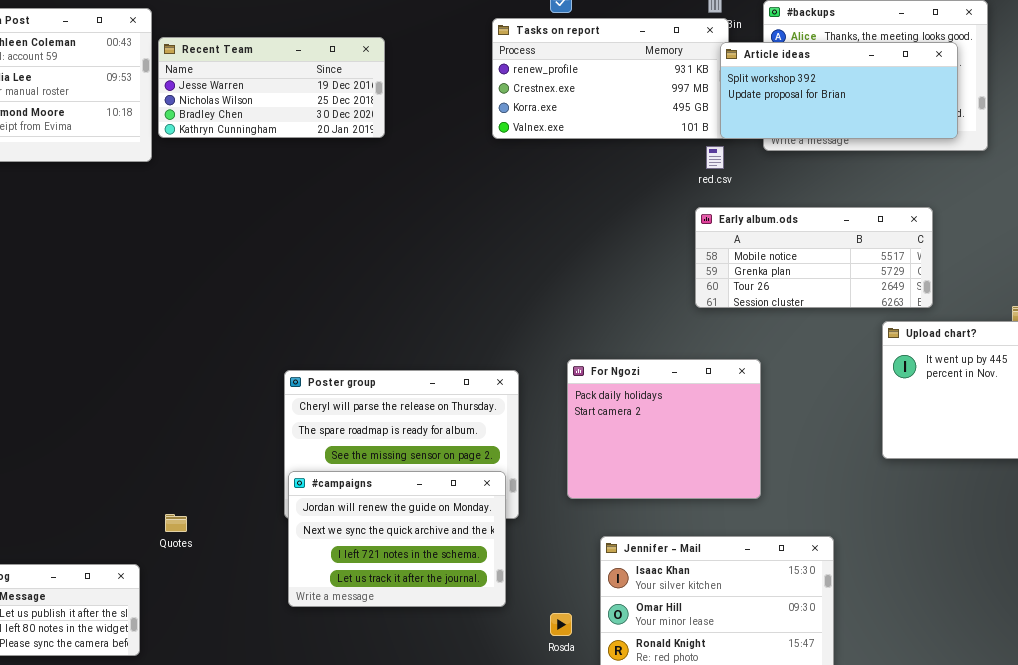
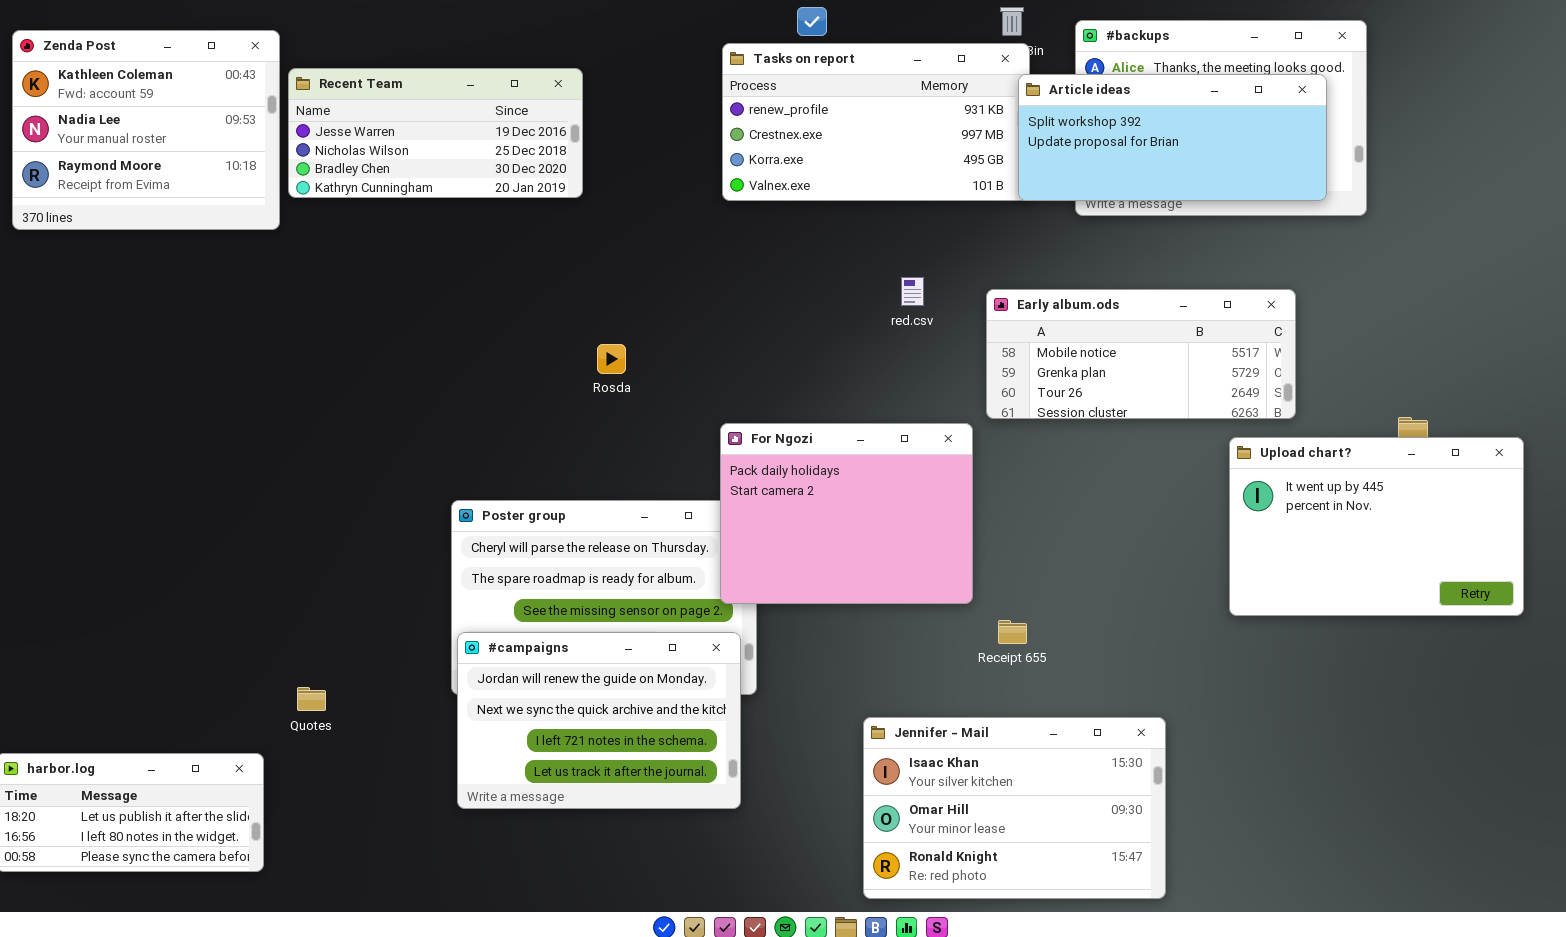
red.csv: [706,146,724,169] -> [901,277,924,306], moved
For Ngozi: [567,359,761,499] -> [720,423,973,604], moved
Rosda: [550,613,572,636] -> [597,344,626,374], moved

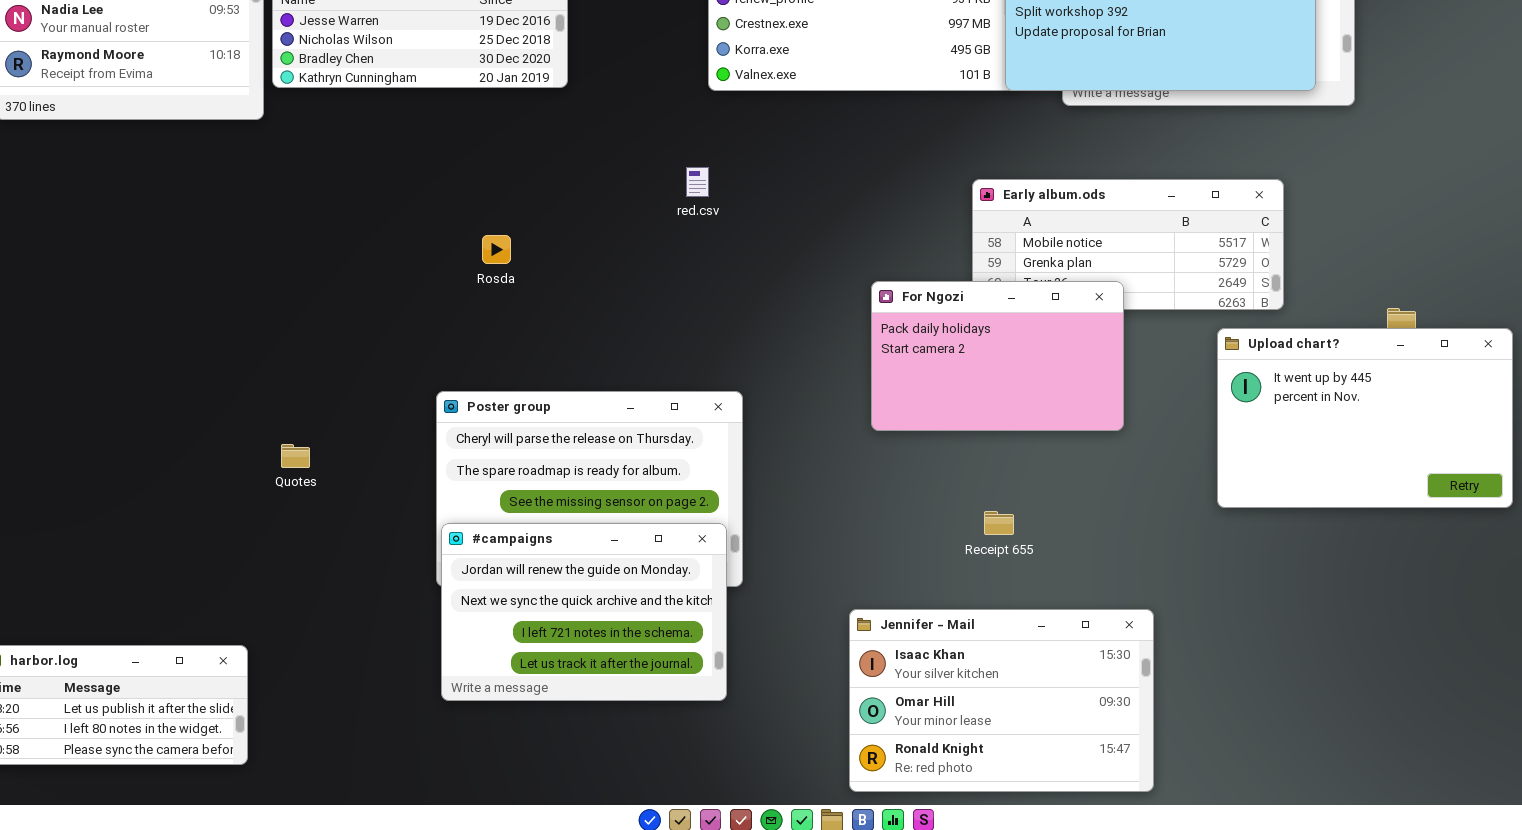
red.csv: [901,277,924,306] -> [686,167,709,197], moved
Rosda: [597,344,626,374] -> [482,235,511,264], moved
For Ngozi: [720,423,973,604] -> [871,281,1124,431], moved, resized
Quotes: [297,687,326,711] -> [281,444,310,468], moved

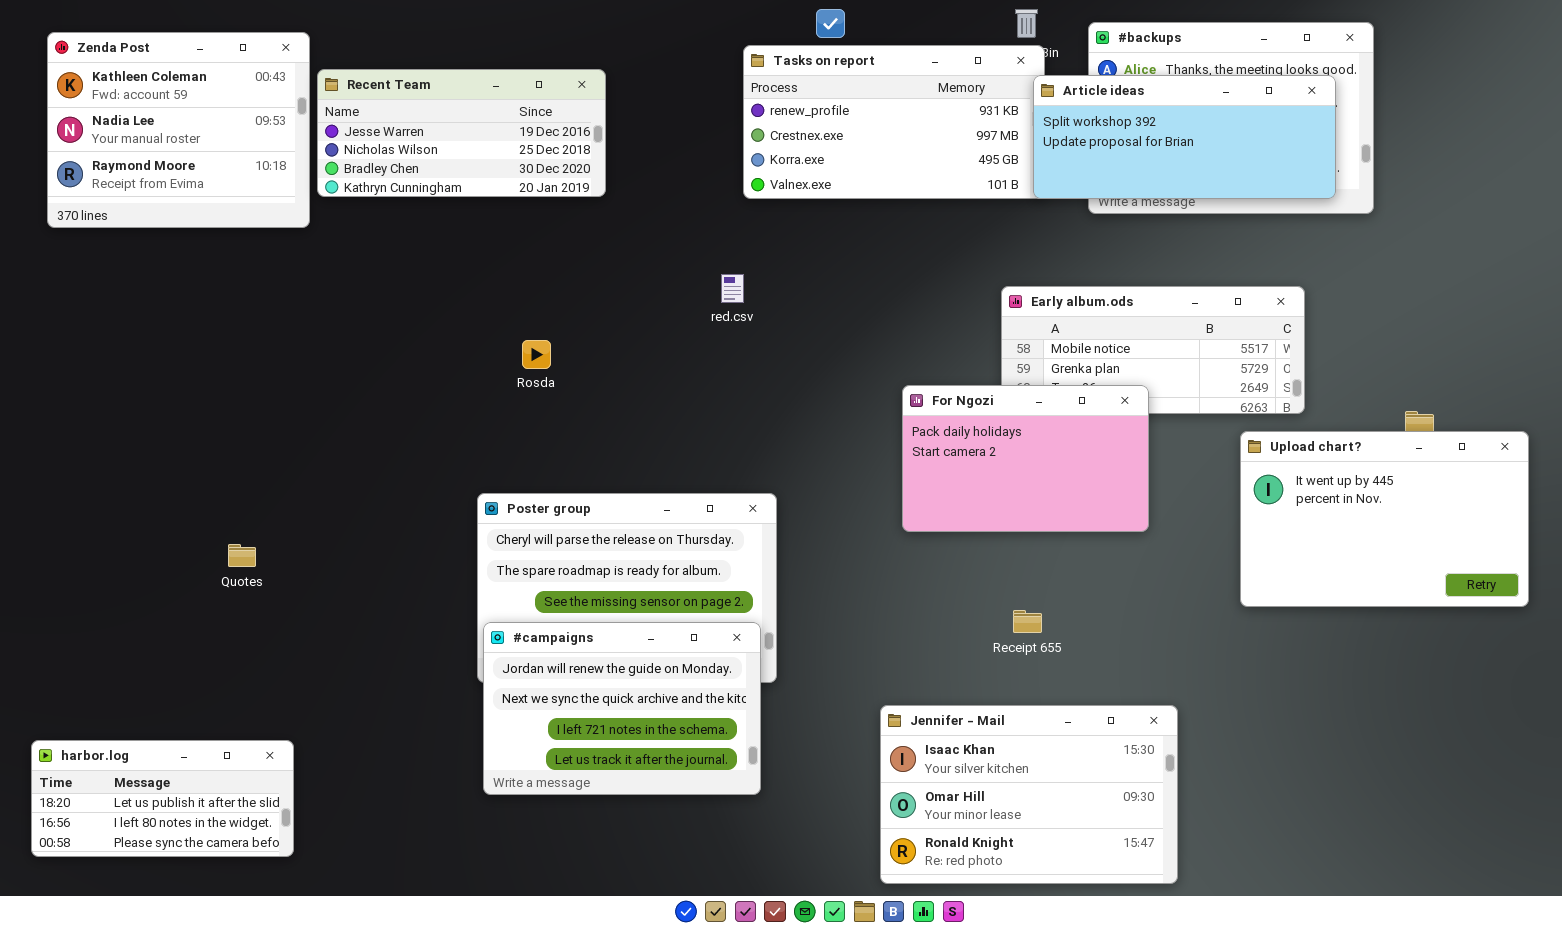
Quotes: [281,444,310,468] -> [228,544,256,567], moved

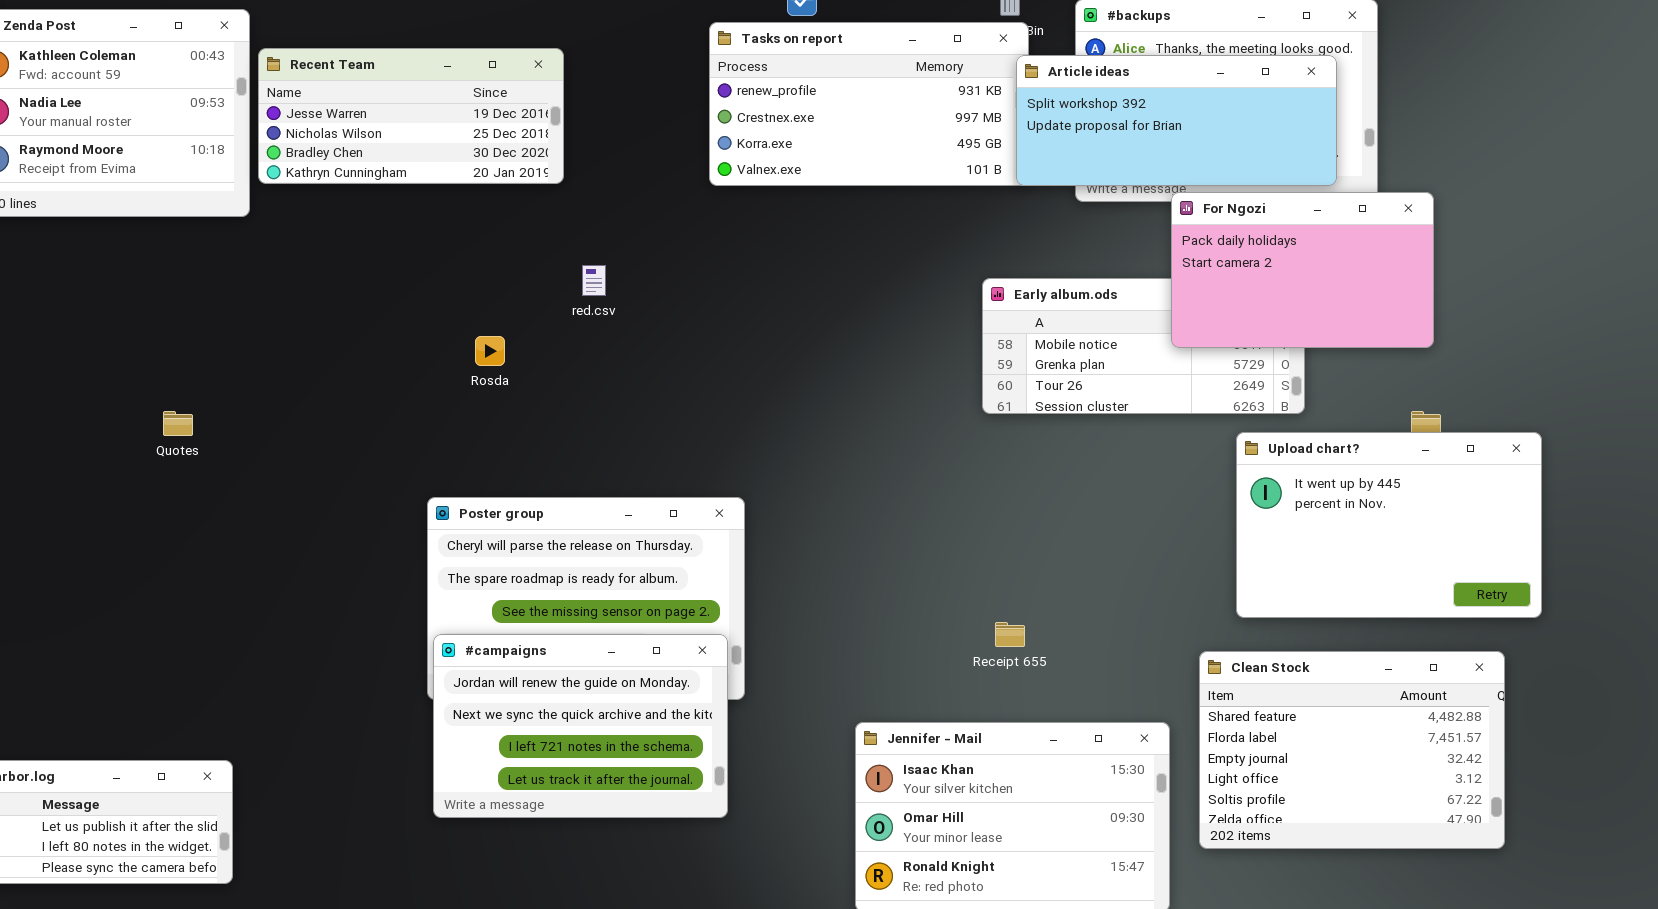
red.csv: [721,274,744,303] -> [582,265,606,296], moved
For Ngozi: [902,385,1149,532] -> [1171,192,1434,348], moved
Quotes: [228,544,256,567] -> [163,411,193,436], moved
Clean Stock: none -> [1199,651,1505,849], opened

